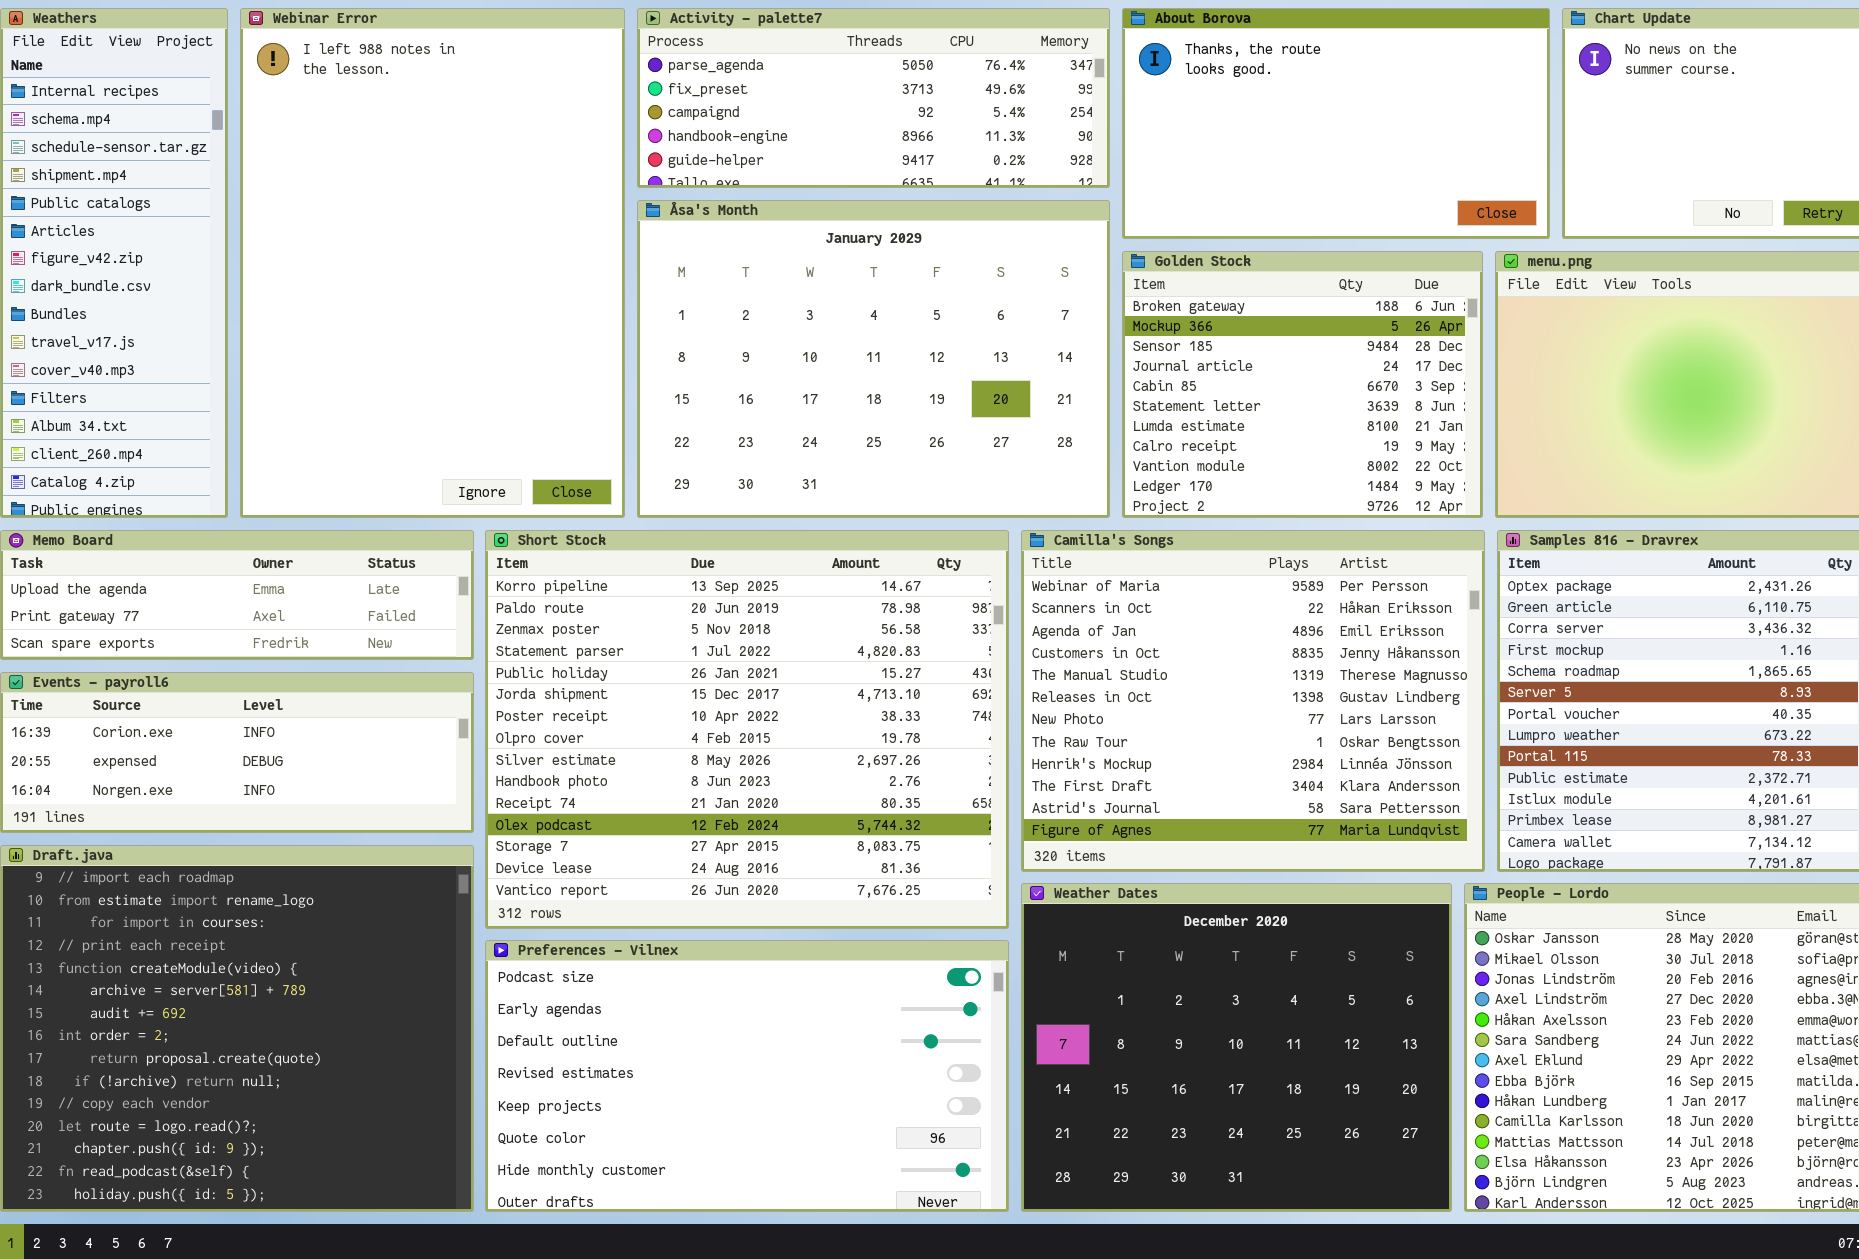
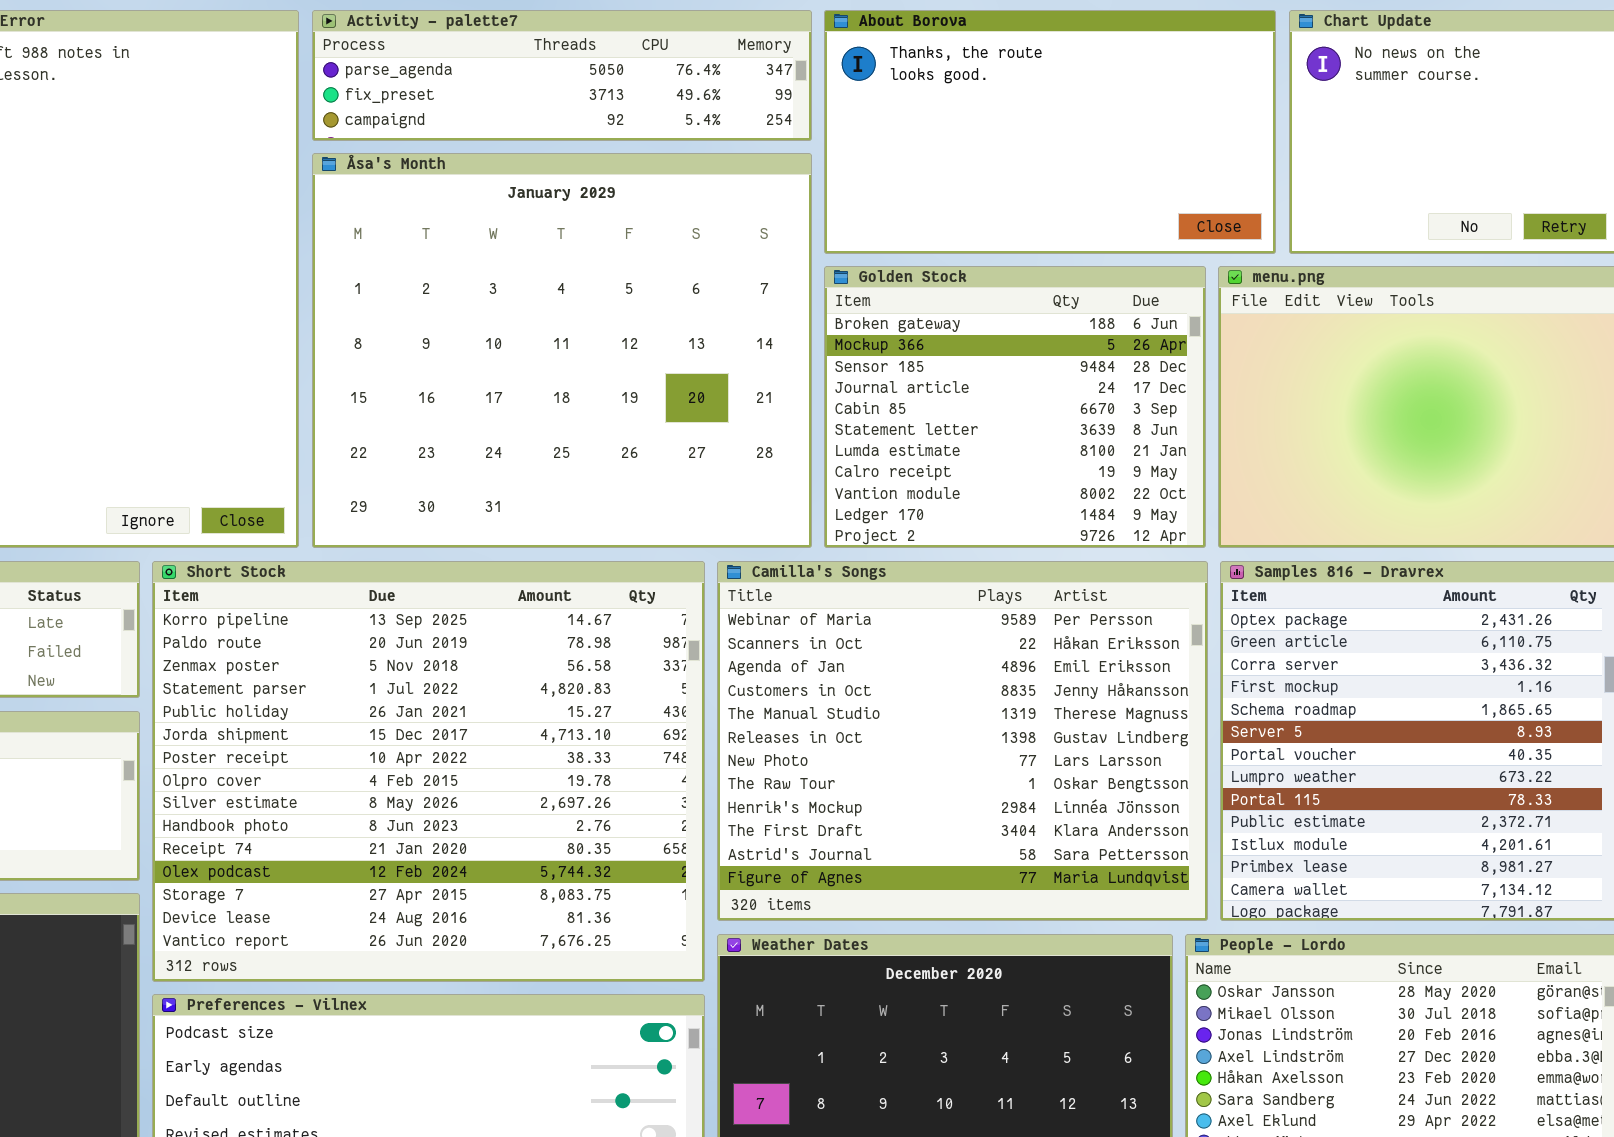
Activity - palette7: [637,8,1110,188] -> [312,10,812,141], resized
Åsa's Month: [637,200,1110,518] -> [312,153,812,548], resized

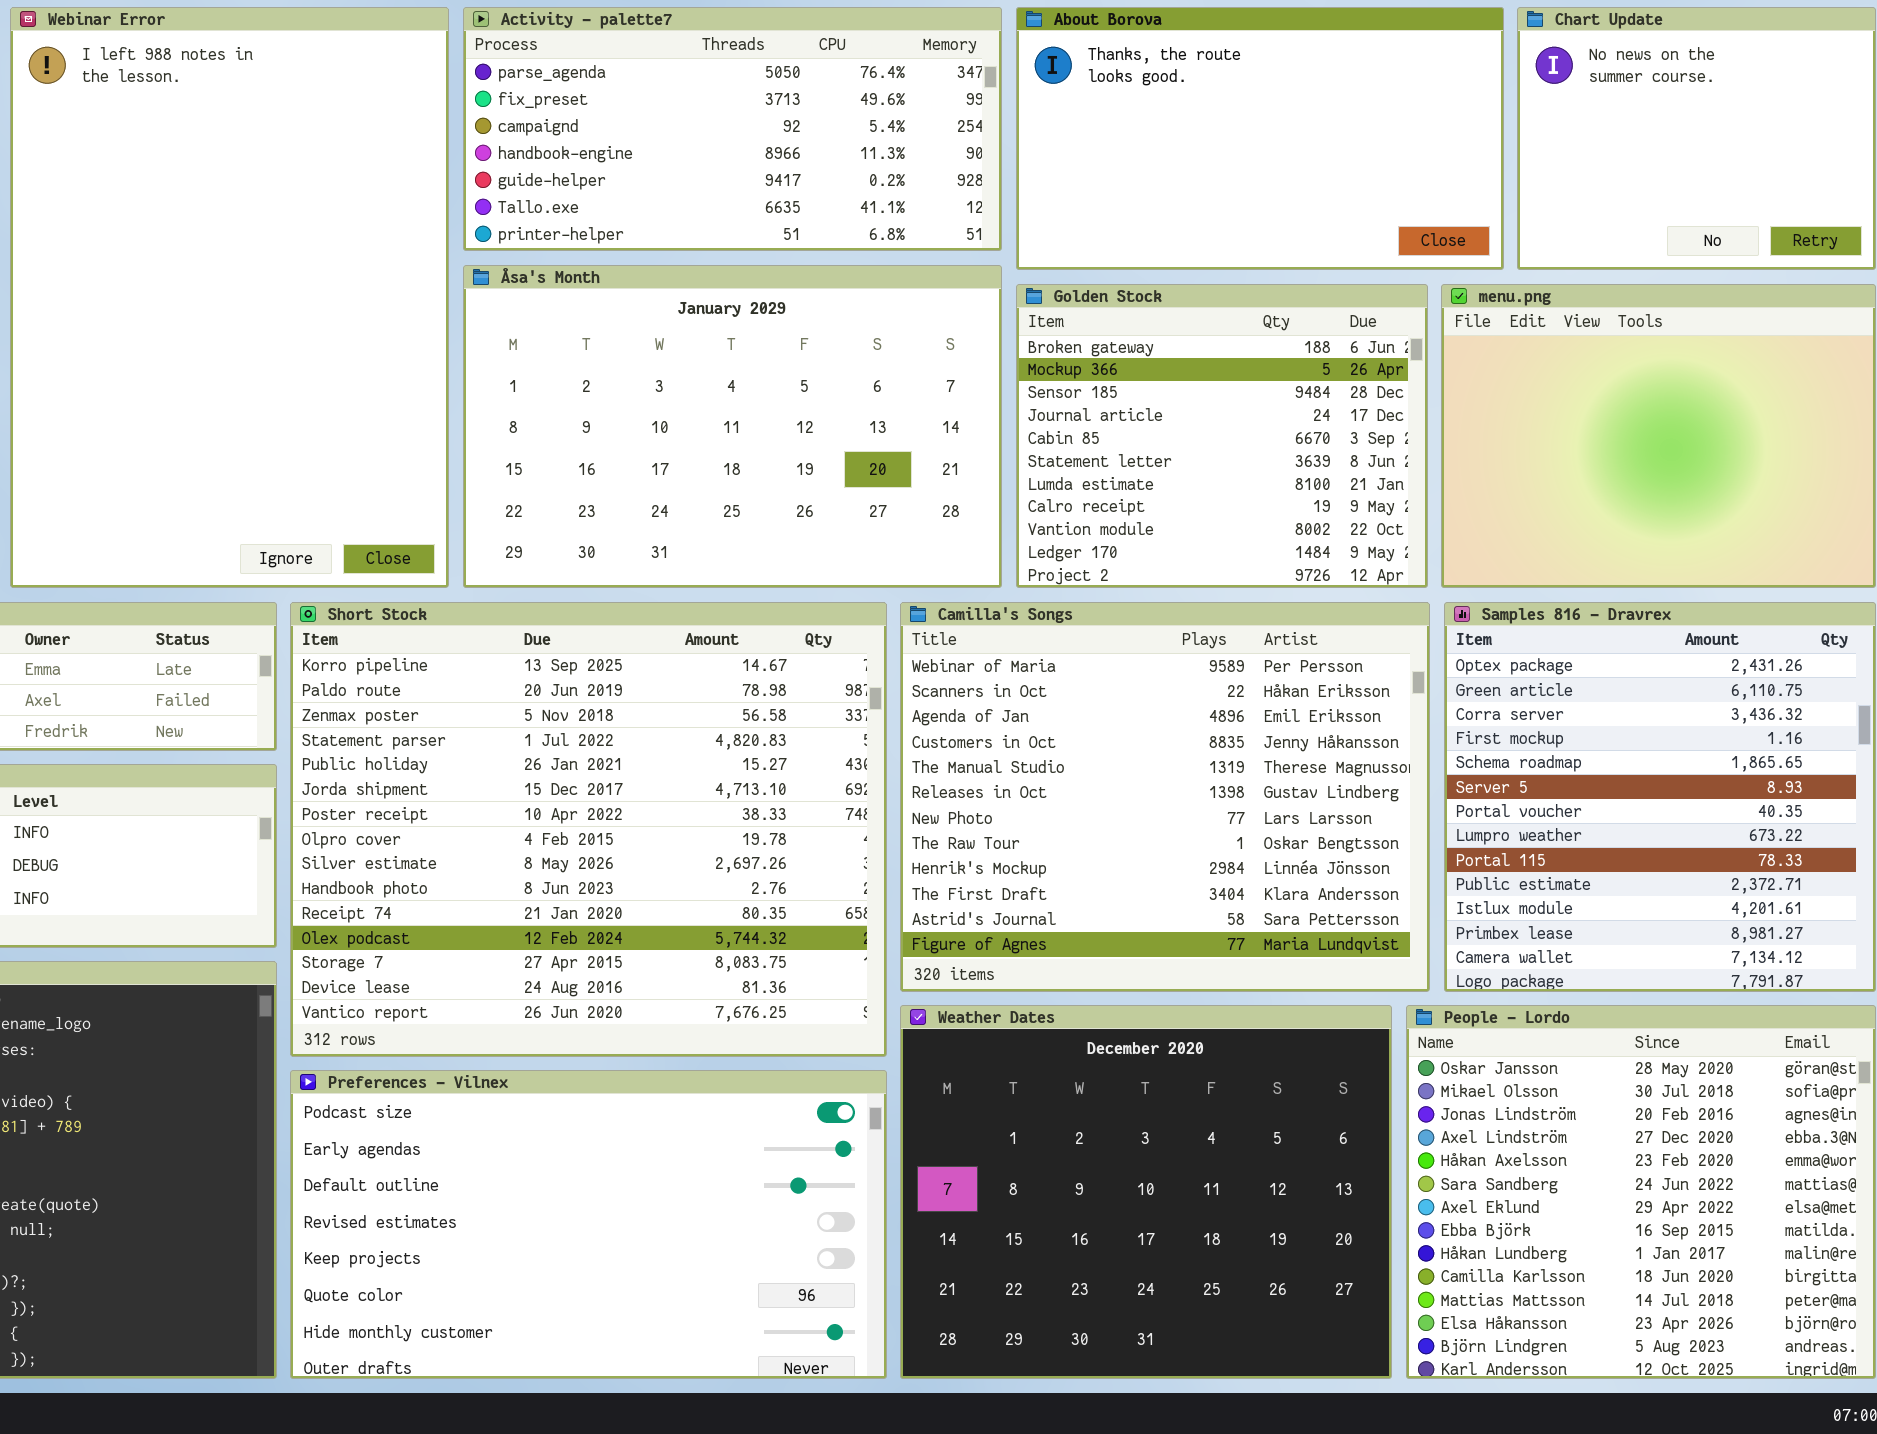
Activity - palette7: [312,10,812,141] -> [463,7,1002,251], resized
Åsa's Month: [312,153,812,548] -> [463,265,1002,588], resized

